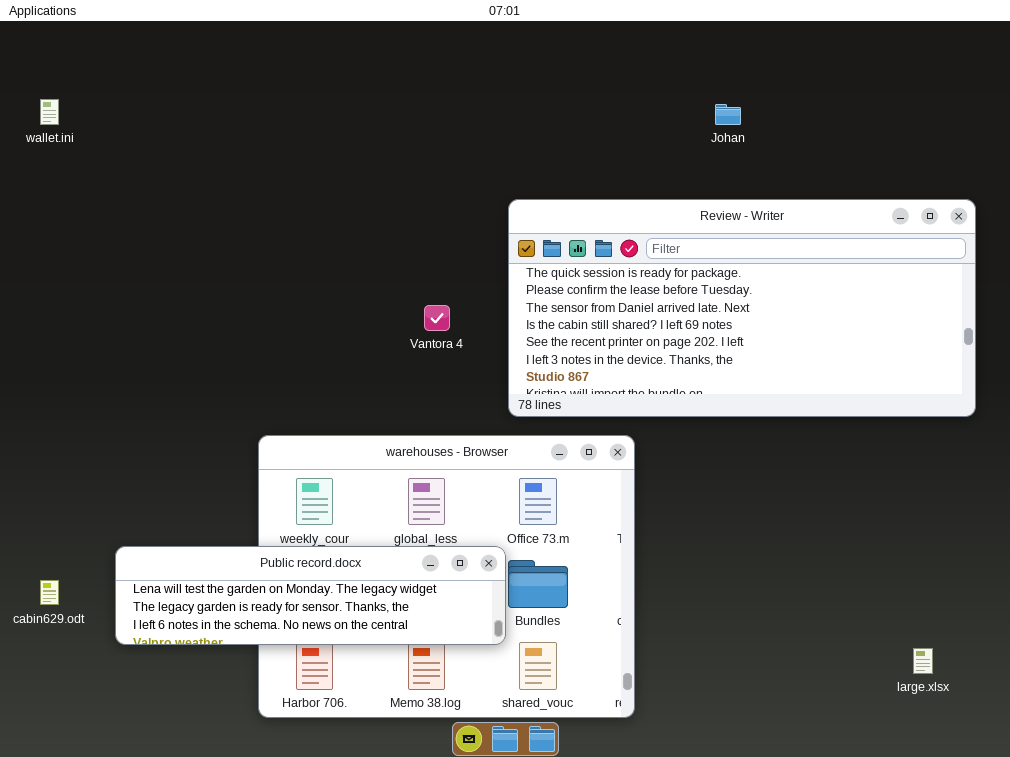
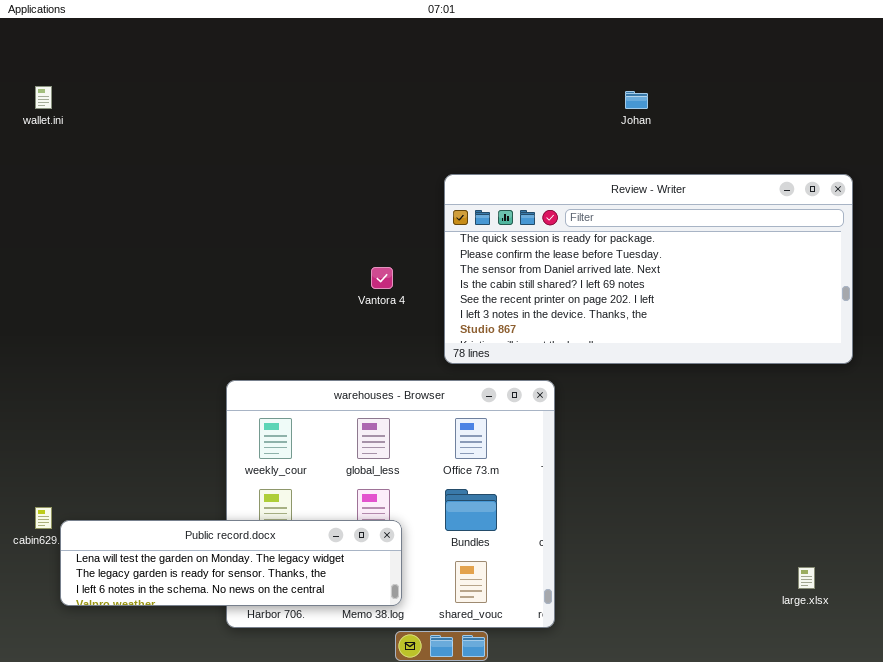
Public record.docx: [115,546,506,645] -> [60,520,402,606], moved

